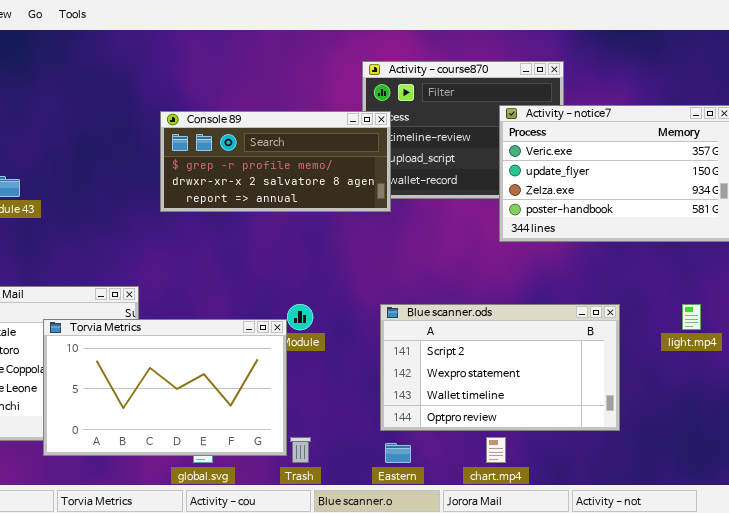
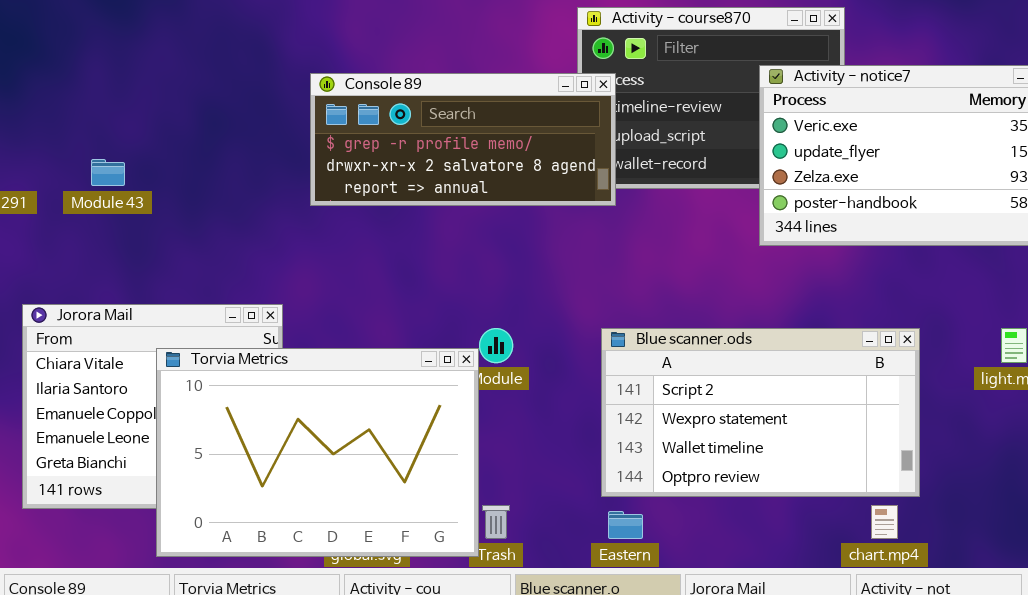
Torvia Metrics: [43,319,287,456] -> [156,348,479,557], resized
chart.mp4: [486,437,506,463] -> [871,505,898,539], moved

